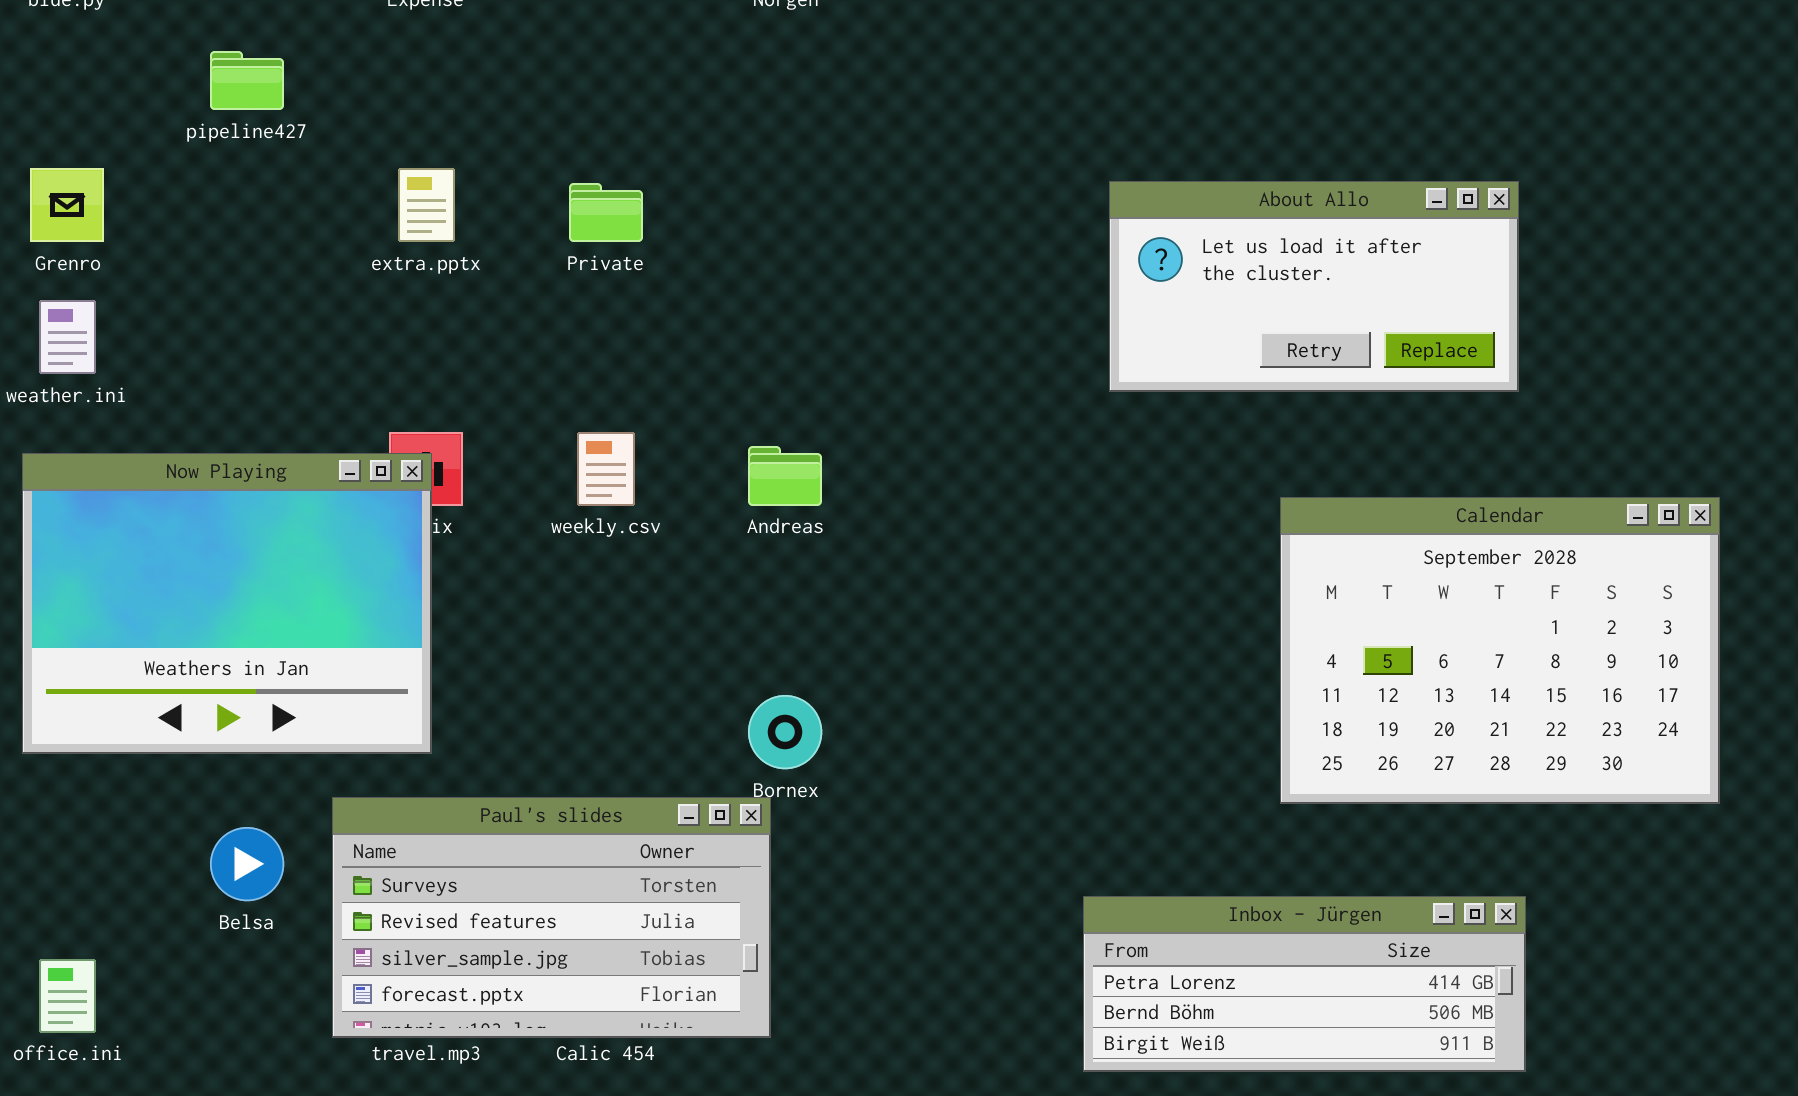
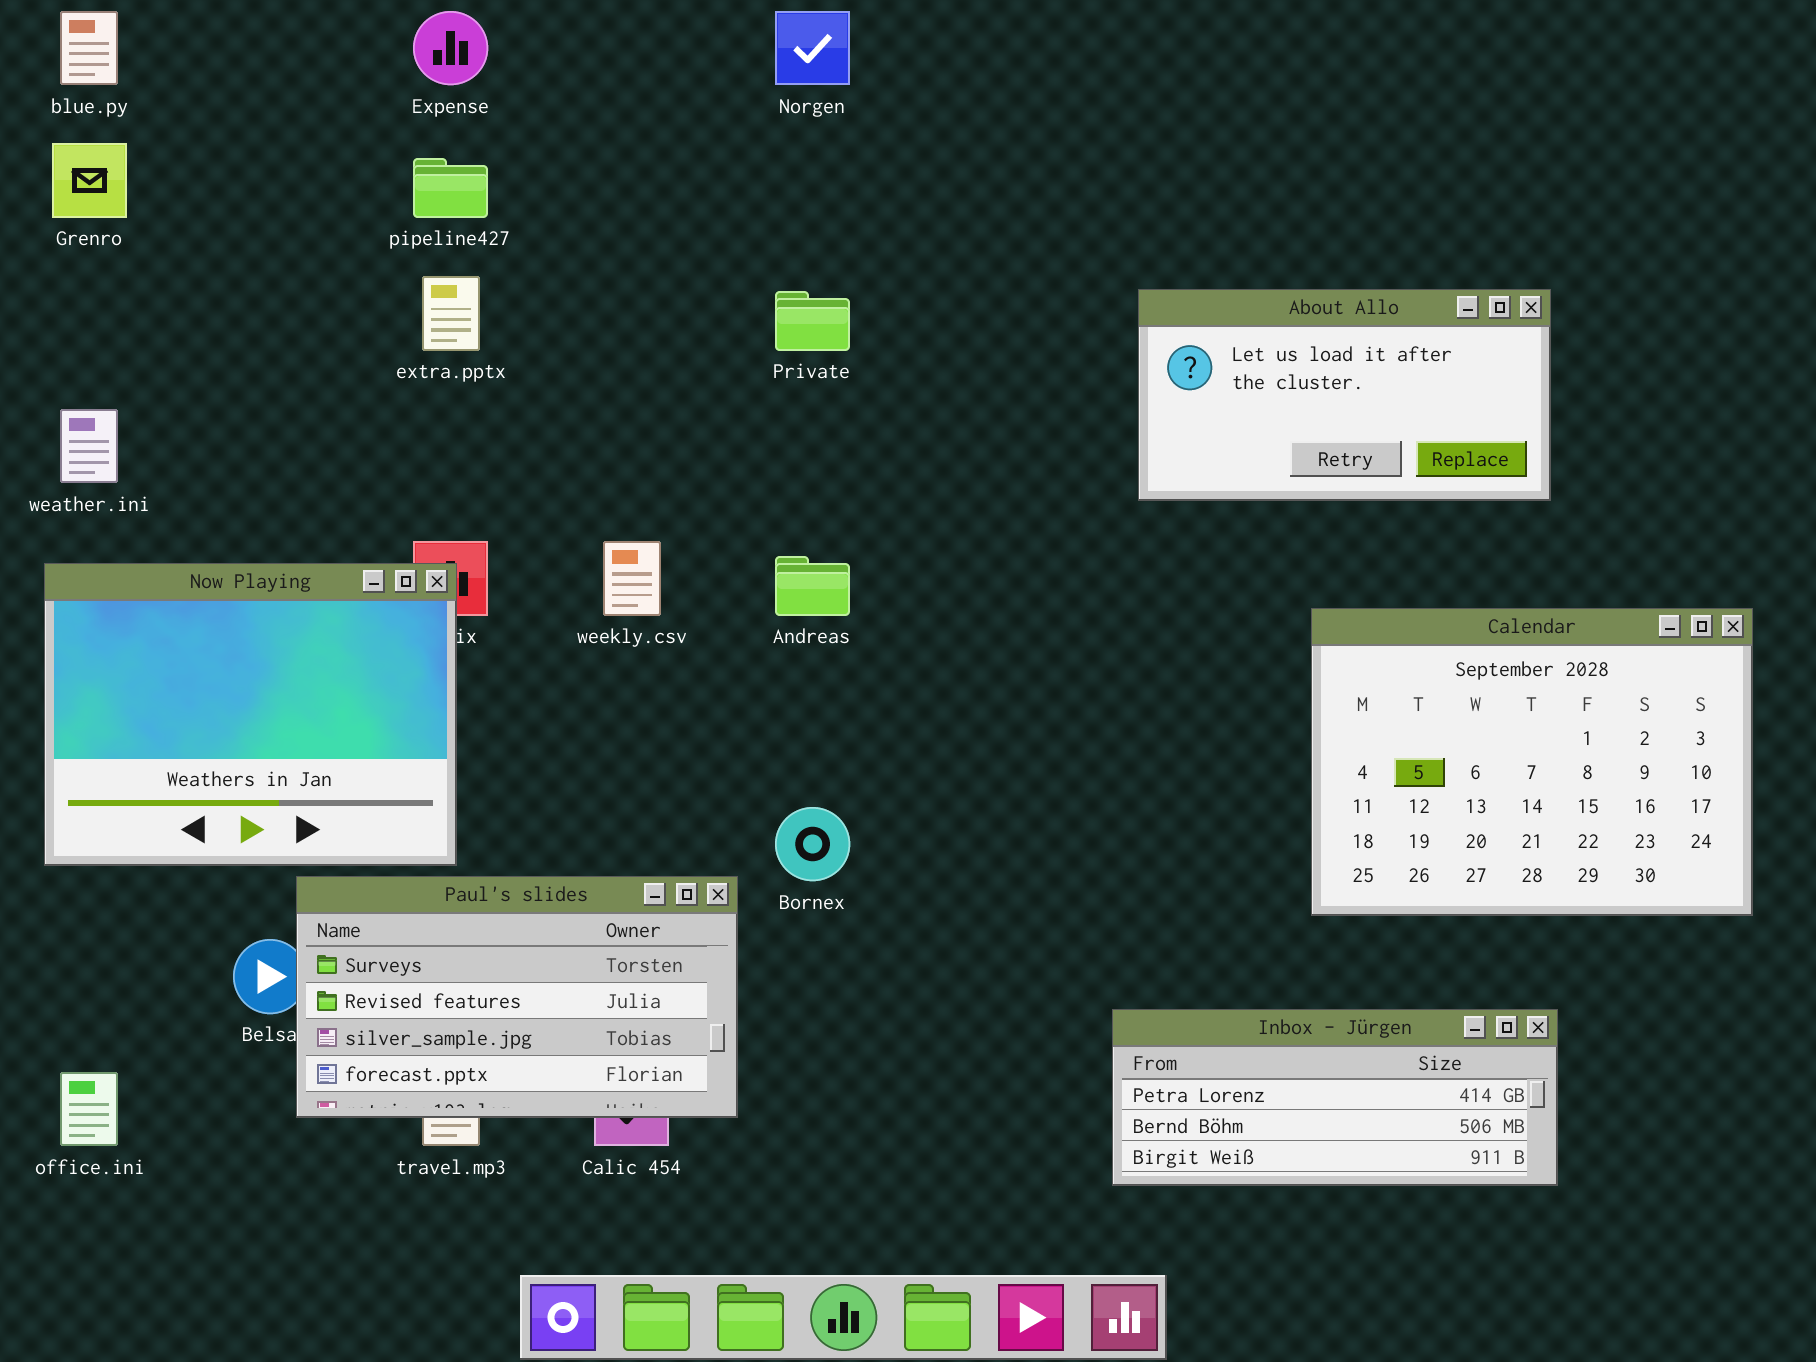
pipeline427: [210,51,284,110] -> [413,158,488,218], moved
Grenro: [30,168,104,242] -> [52,143,127,218], moved
Private: [569,183,643,242] -> [775,291,850,351], moved
Paul's slides: [332,797,771,1038] -> [296,876,738,1118], moved

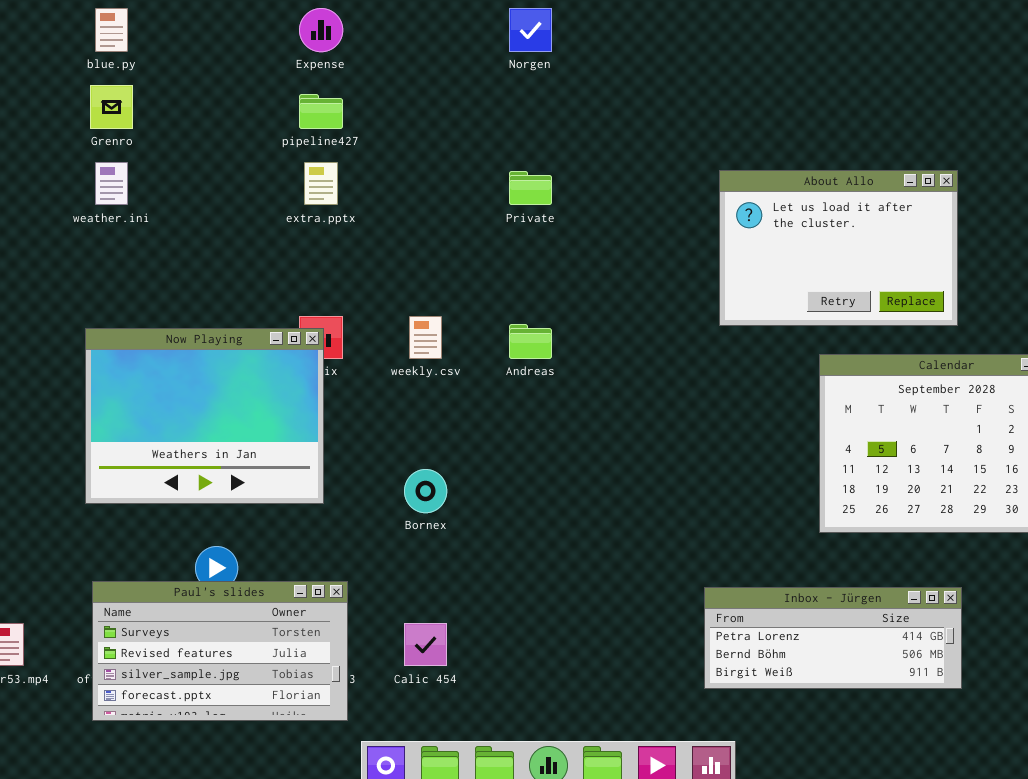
About Allo: [1138,289,1551,501] -> [719,170,958,326], resized
weather.ini: [60,409,118,483] -> [95,162,128,205], moved
Bornex: [775,807,850,881] -> [404,469,447,513], moved
Paul's slides: [296,876,738,1118] -> [92,581,348,721], moved

